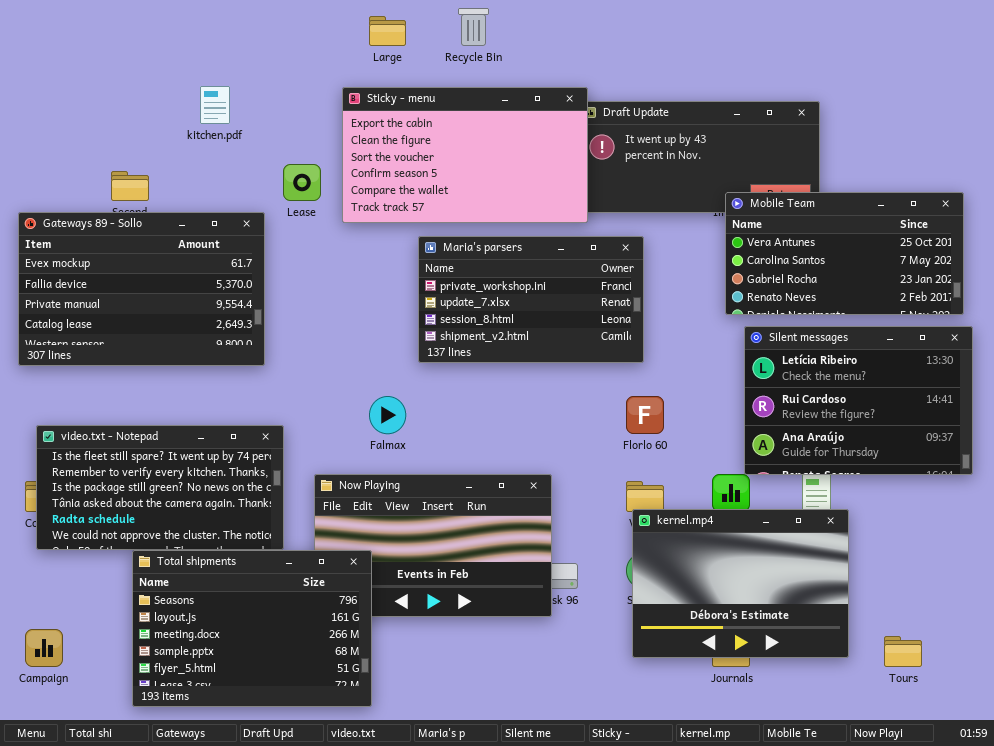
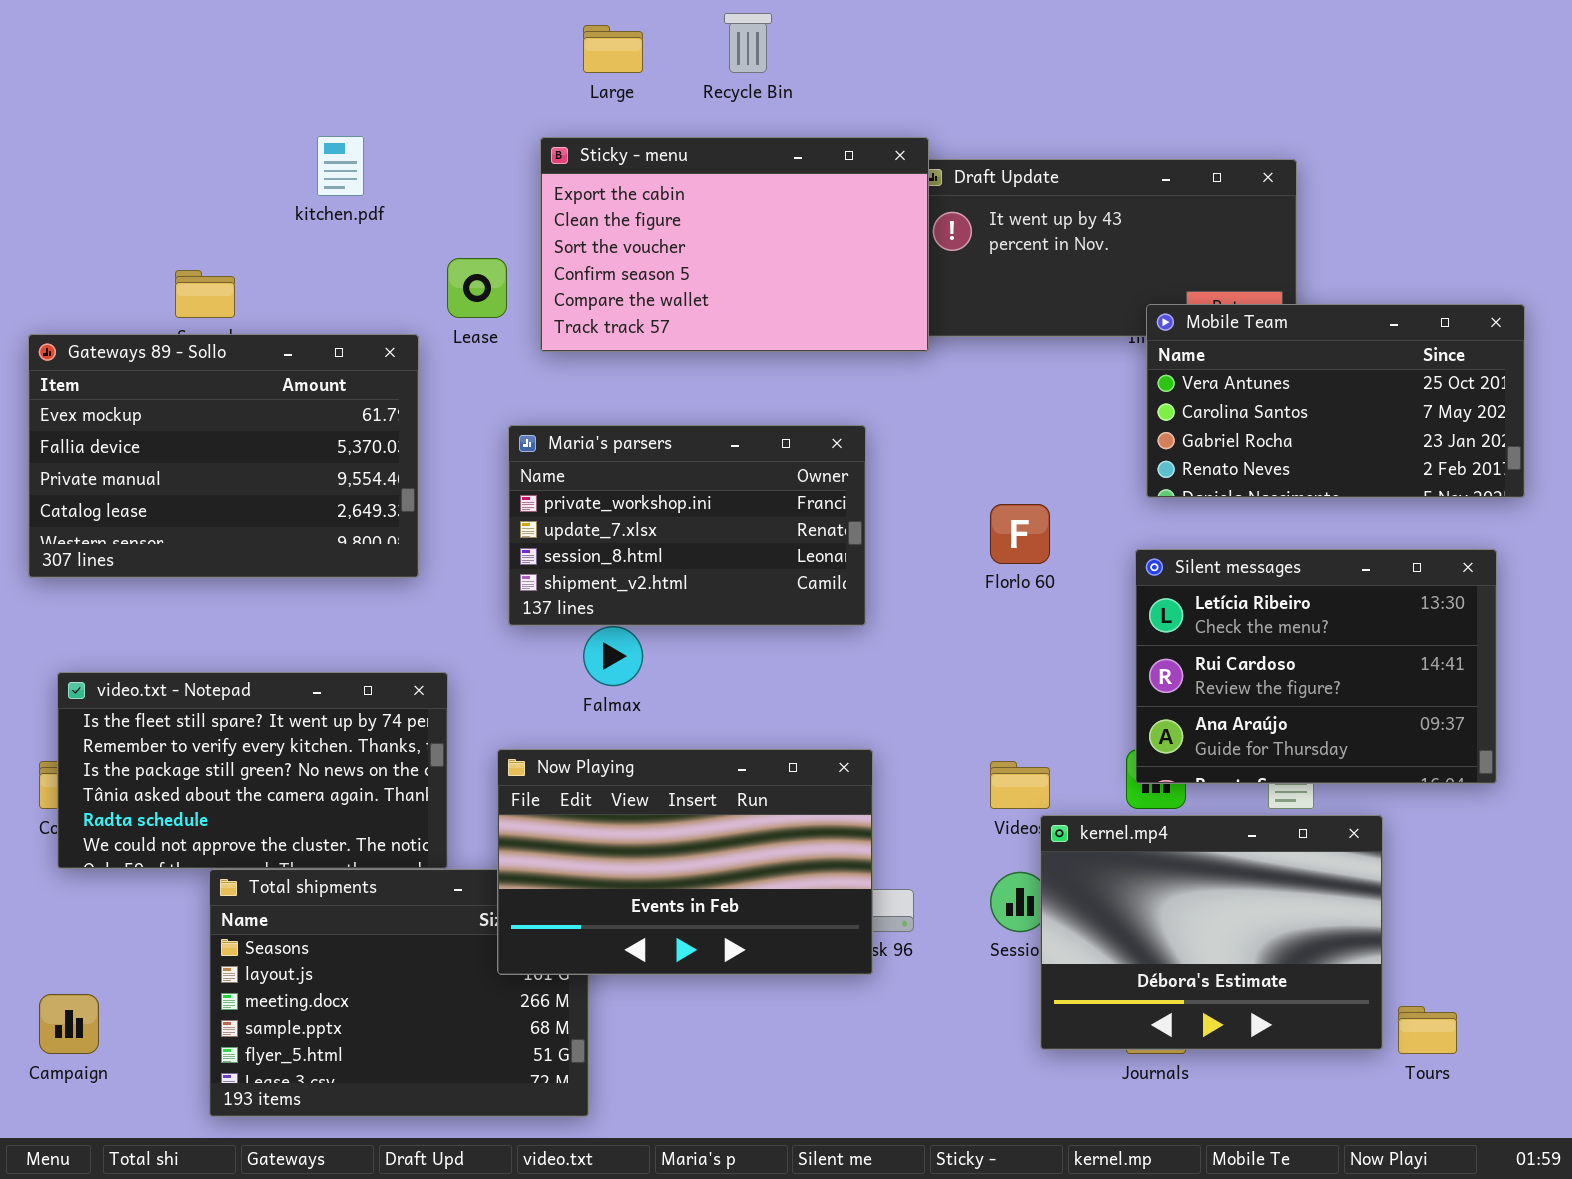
Maria's parsers: [418,236,644,363] -> [508,425,866,626], moved
Silent messages: [744,326,973,475] -> [1135,549,1497,784], moved
Florlo 60: [626,396,664,434] -> [990,504,1050,564], moved
Now Playing: [314,474,552,617] -> [497,749,873,975], raised
kernel.mp4: [632,509,849,658] -> [1040,815,1383,1050], moved

